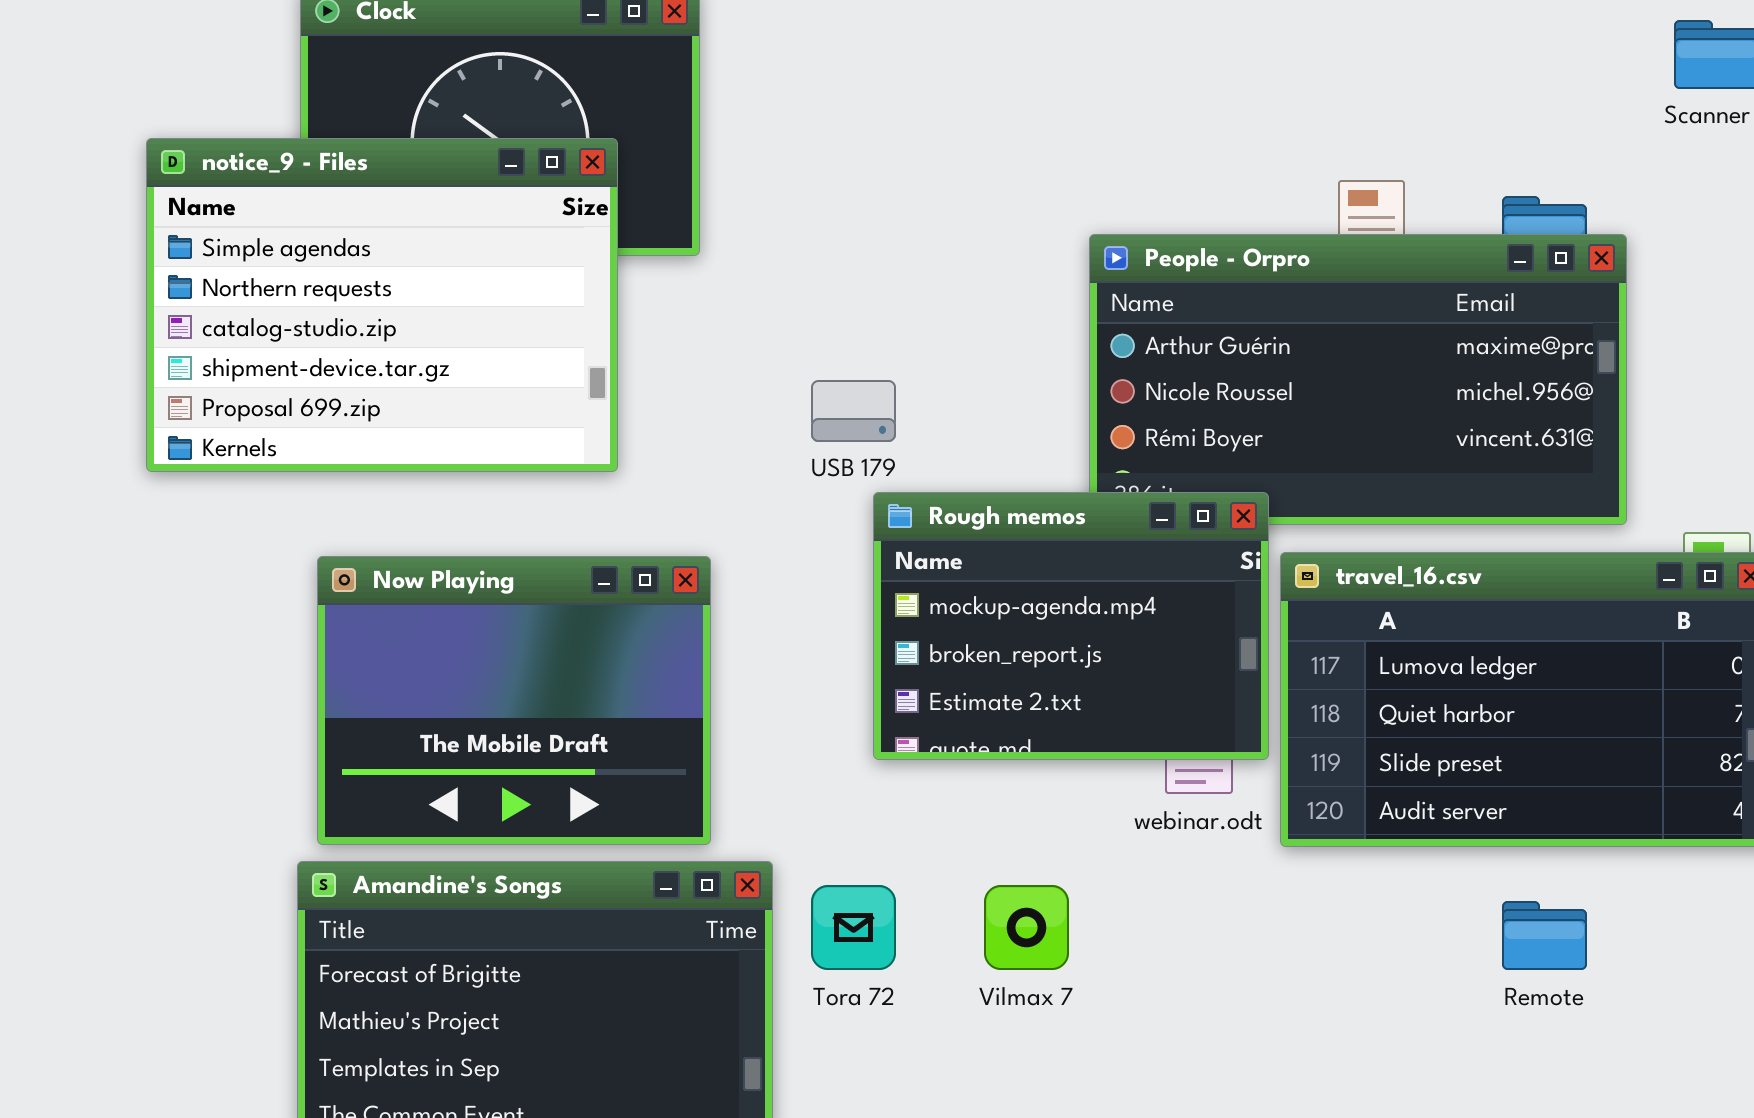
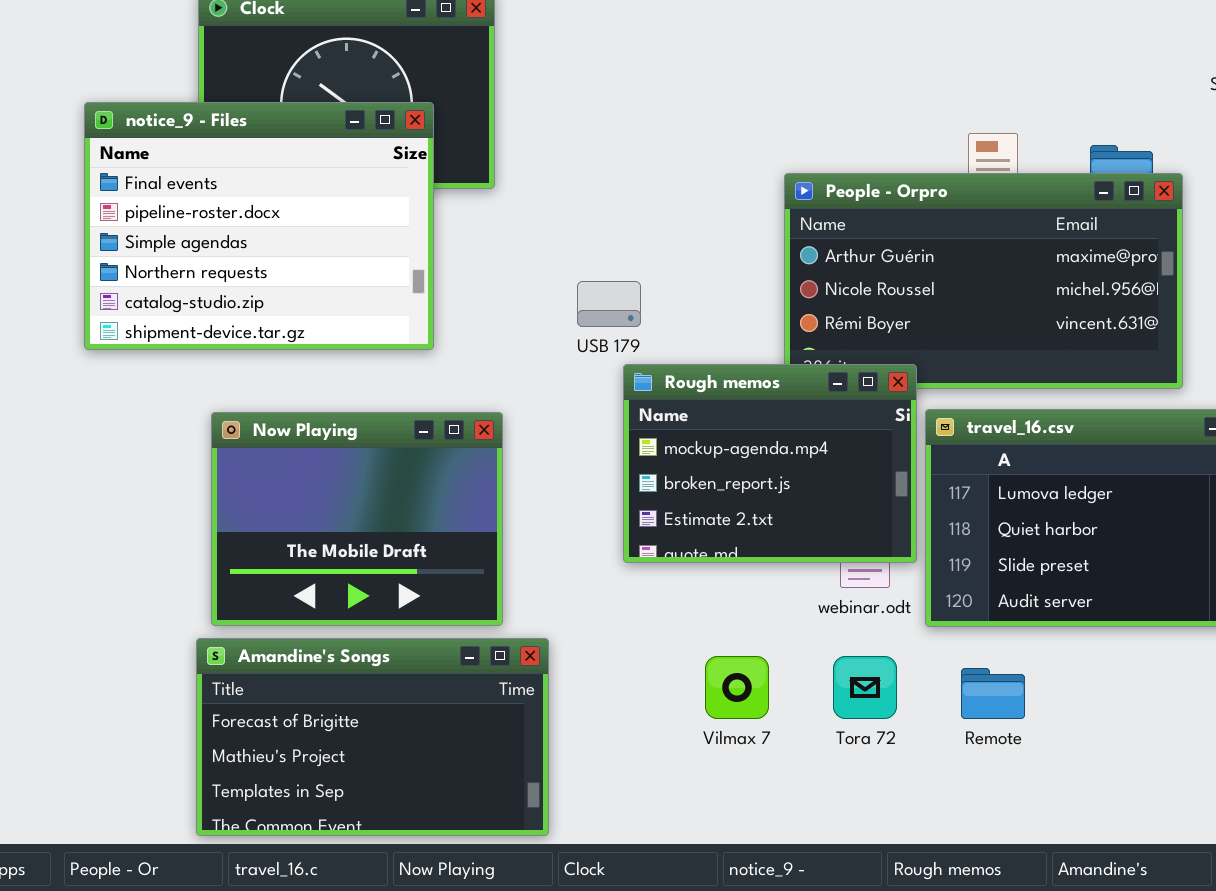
notice_9 - Files: [146,138,618,472] -> [84,102,434,350], scrolled up 2 rows
Tora 72: [811,885,896,970] -> [833,656,897,719], moved
Remote: [1502,901,1587,970] -> [961,668,1025,719], moved

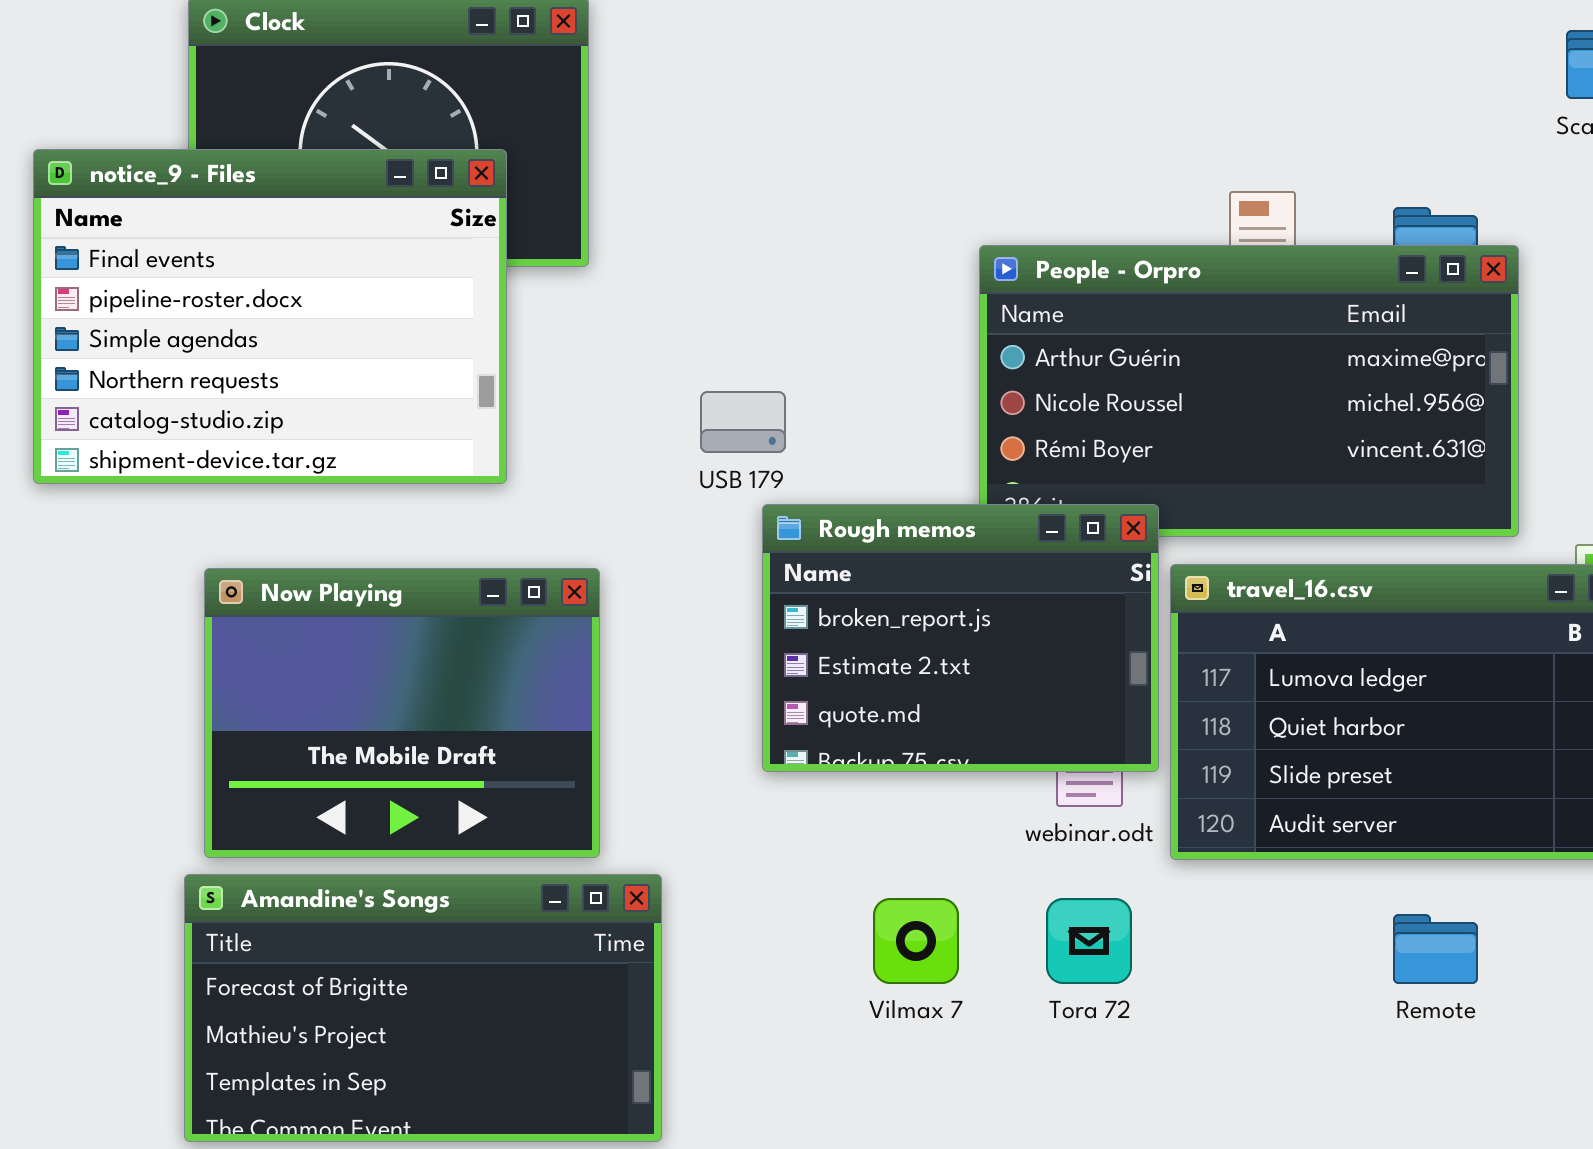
Rough memos: [623,364,917,563] -> [762,504,1159,772], scrolled down 1 row
Remote: [961,668,1025,719] -> [1393,914,1478,984], moved

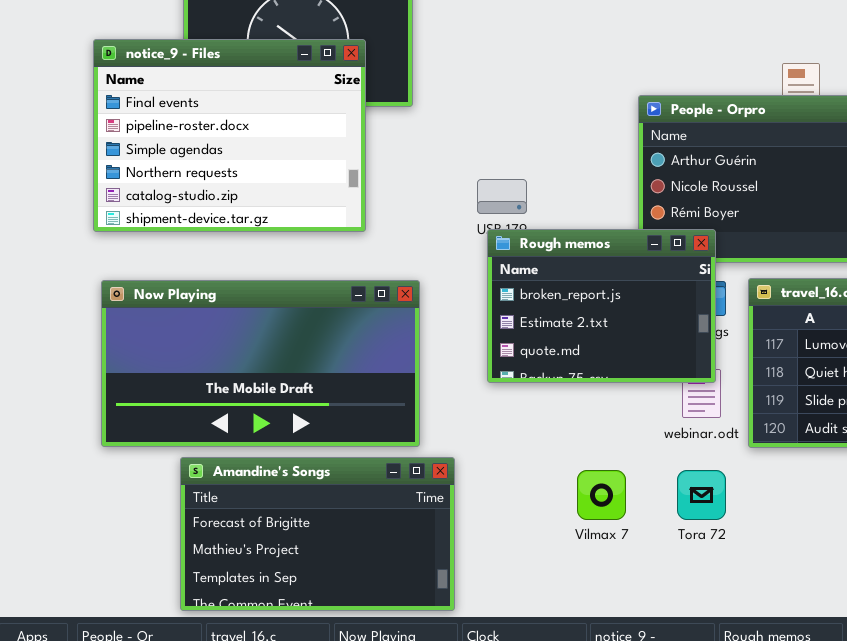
Rough memos: [762,504,1159,772] -> [487,229,716,383], moved
Now Playing: [204,568,600,858] -> [101,280,420,447], resized

